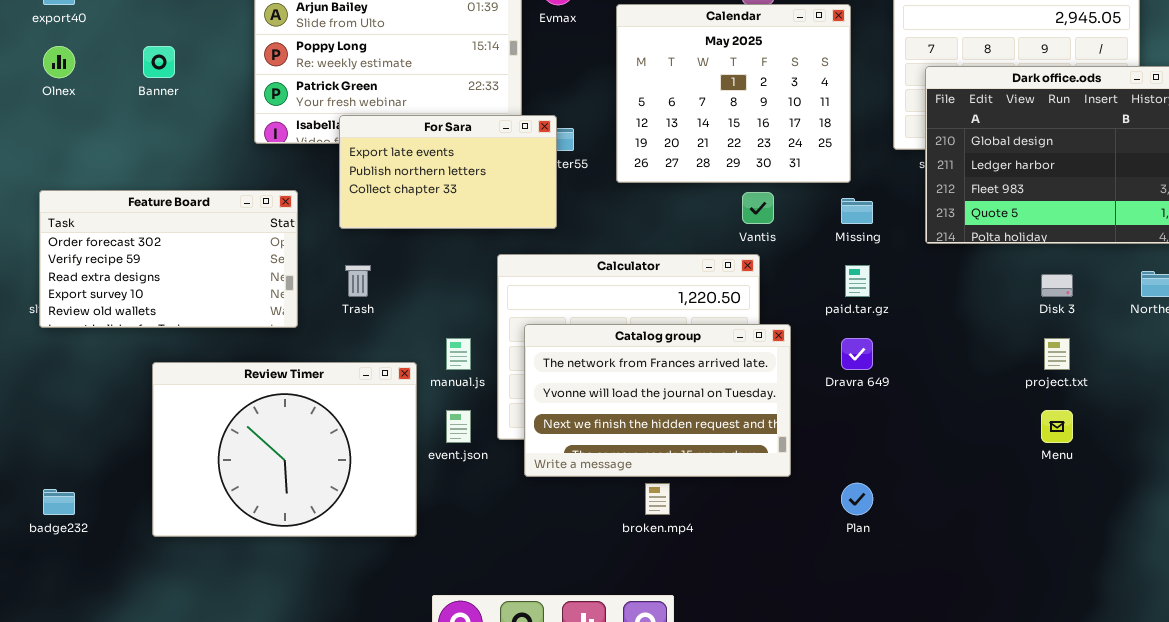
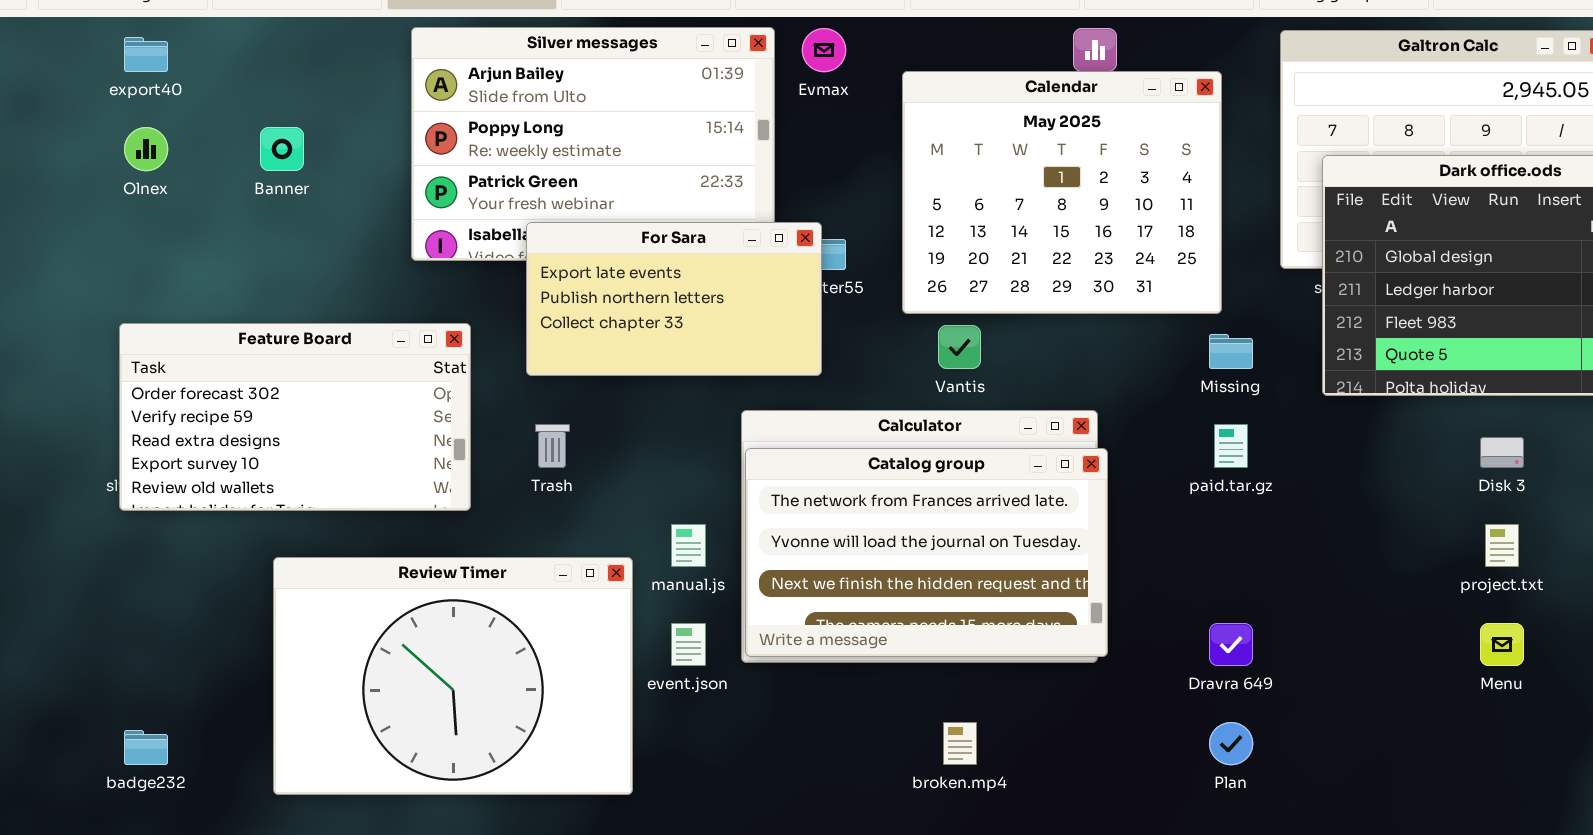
Vantis: [742,192,774,224] -> [938,325,981,369], moved
Catalog group: [524,324,791,477] -> [745,448,1108,657], moved
Dravra 649: [841,338,873,370] -> [1209,623,1253,666], moved

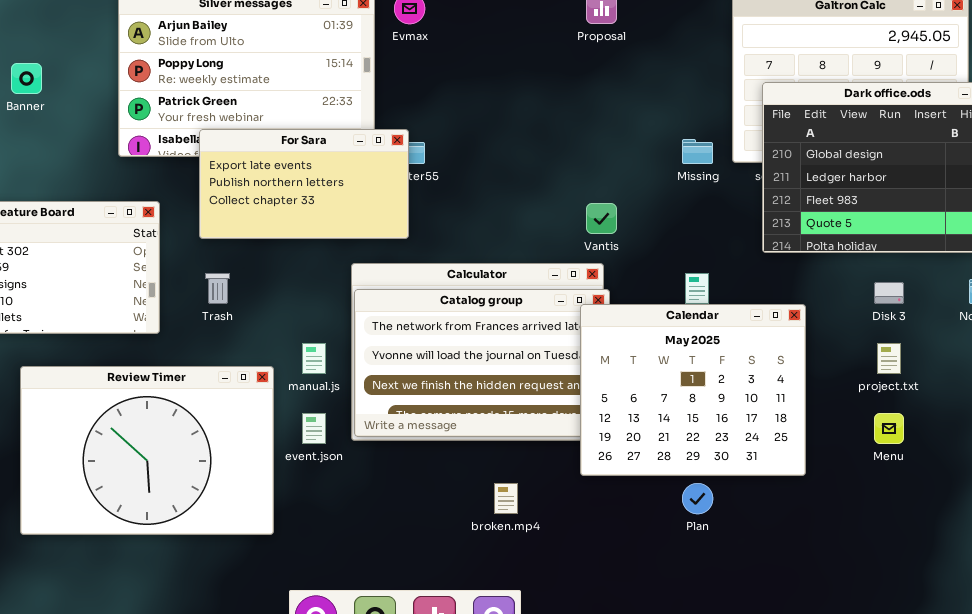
Calendar: [902,71,1222,314] -> [580,304,806,476], moved
Vantis: [938,325,981,369] -> [586,203,617,234], moved
Missing: [1209,334,1253,369] -> [682,139,713,164], moved

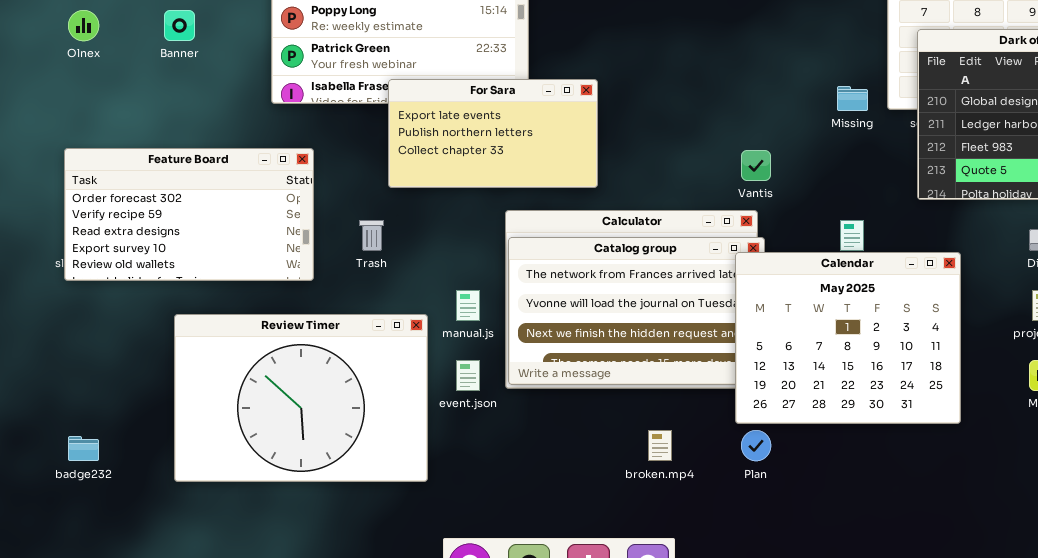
For Sara: [199,129,409,239] -> [388,79,598,188], moved
Plan: [682,483,713,514] -> [741,430,771,461], moved

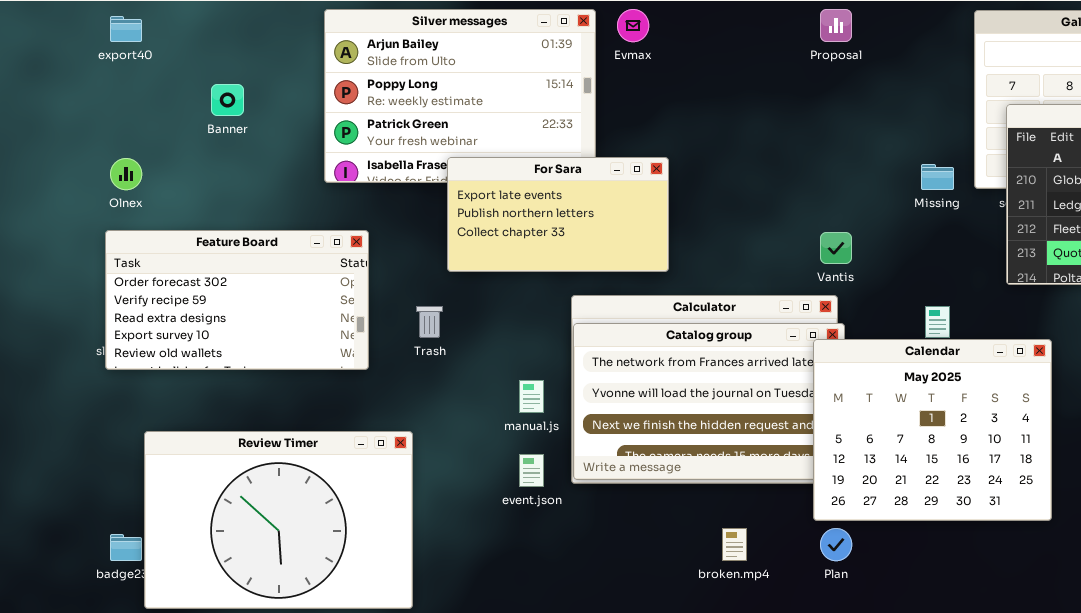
Olnex: [68,10,99,41] -> [110,158,142,190], moved
Review Timer: [174,314,428,482] -> [144,431,413,609], moved

